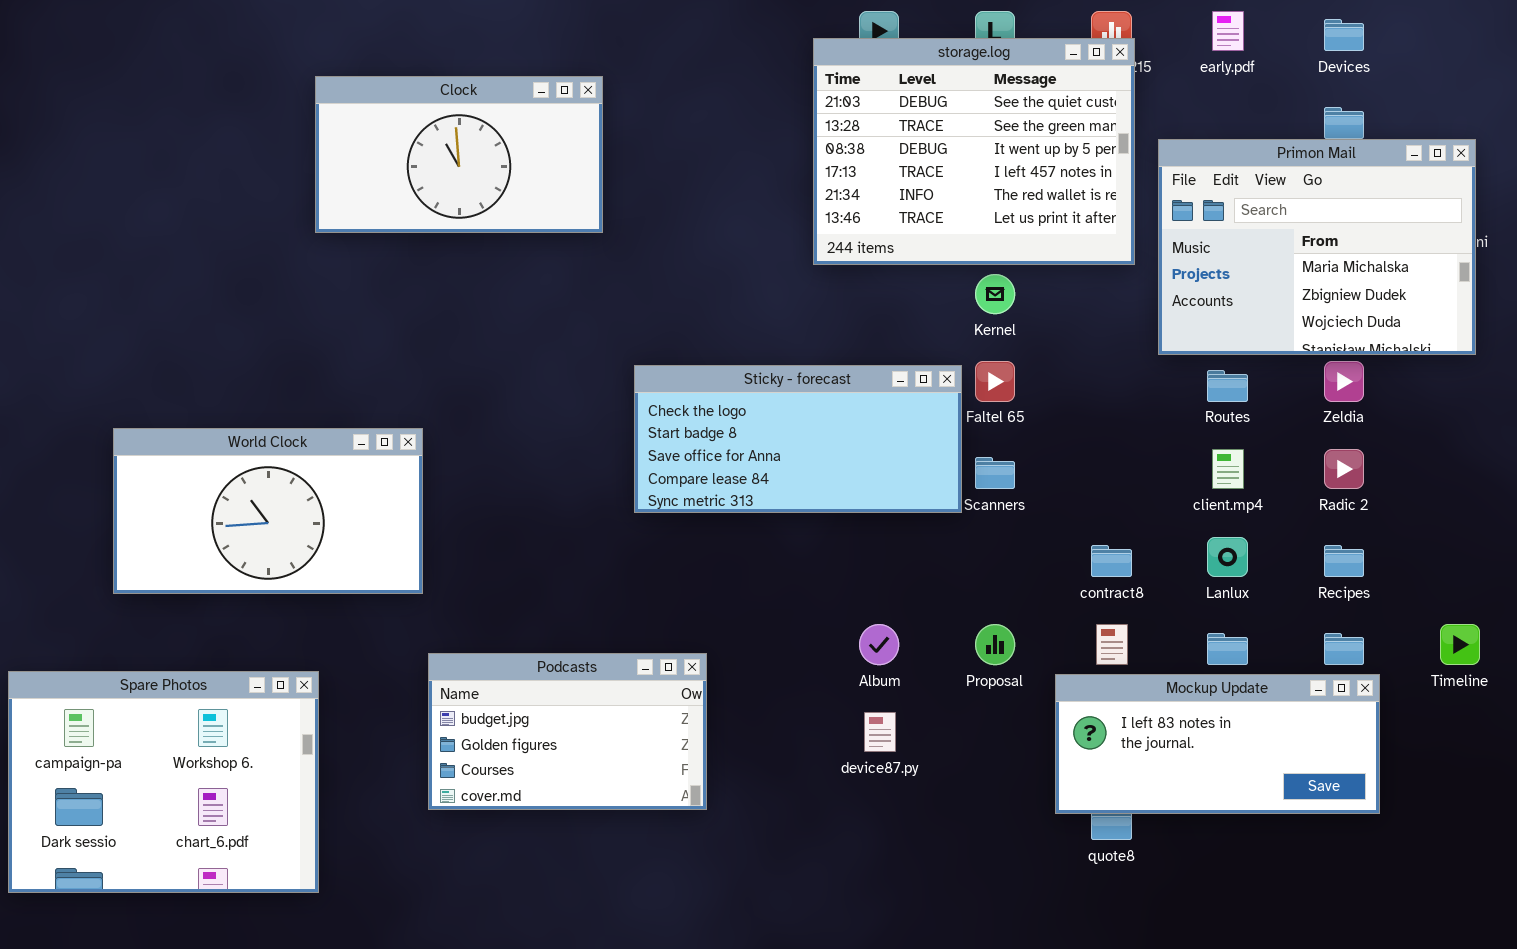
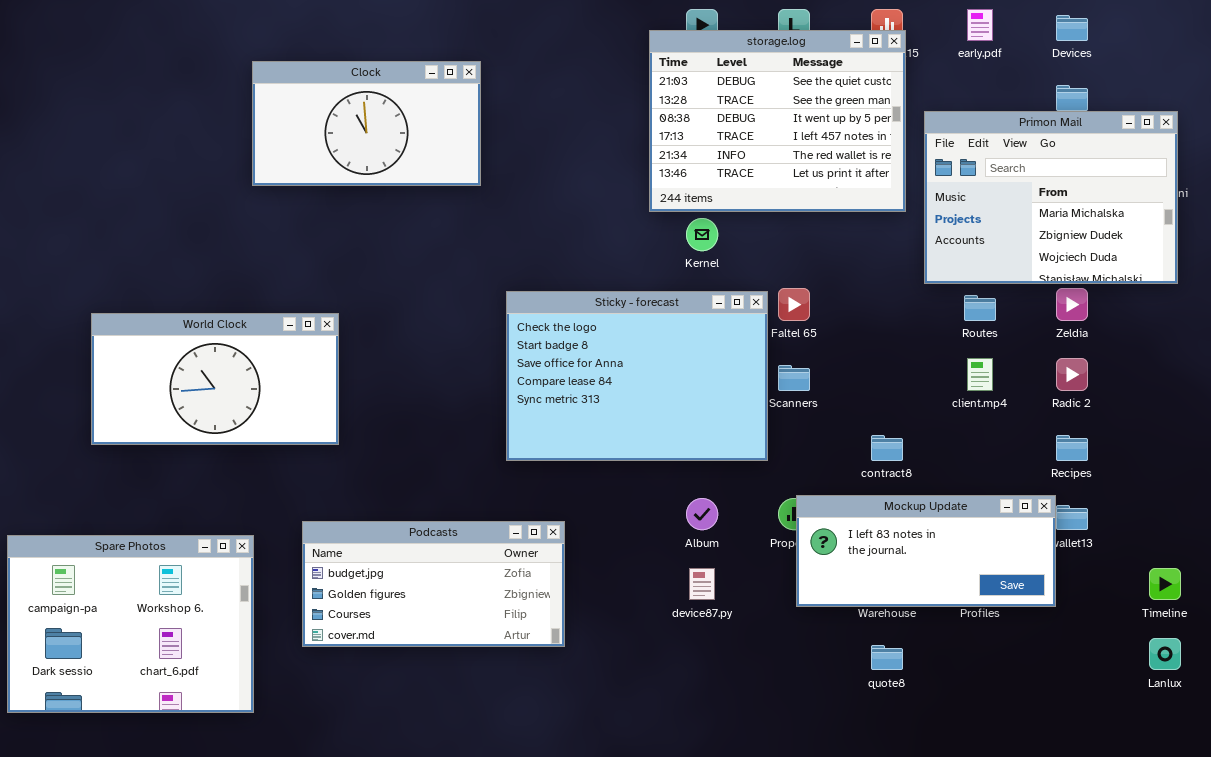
Kernel: [975,274,1015,314] -> [686,218,718,251], moved
Sticky - forecast: [634,365,962,513] -> [506,291,768,461], resized
World Clock: [113,428,423,594] -> [91,313,339,445], moved
Lanlux: [1207,537,1248,577] -> [1149,638,1181,670], moved
Timeline: [1440,624,1480,665] -> [1149,568,1181,600], moved
Podcasts: [428,653,707,810] -> [302,521,565,647], resized
Mockup Update: [1055,674,1380,814] -> [796,495,1056,607], moved

